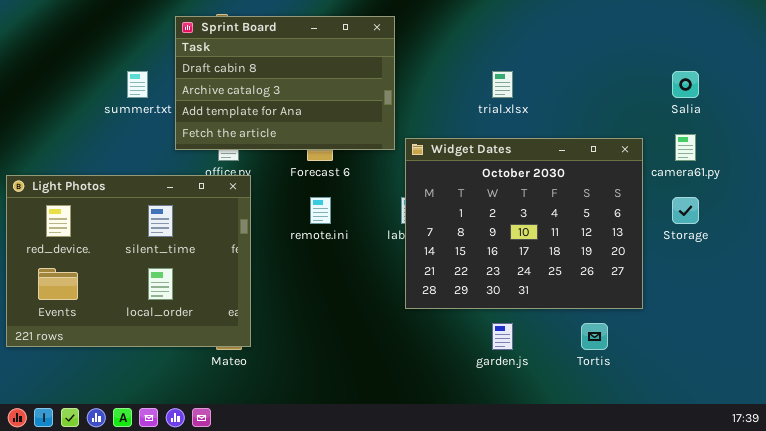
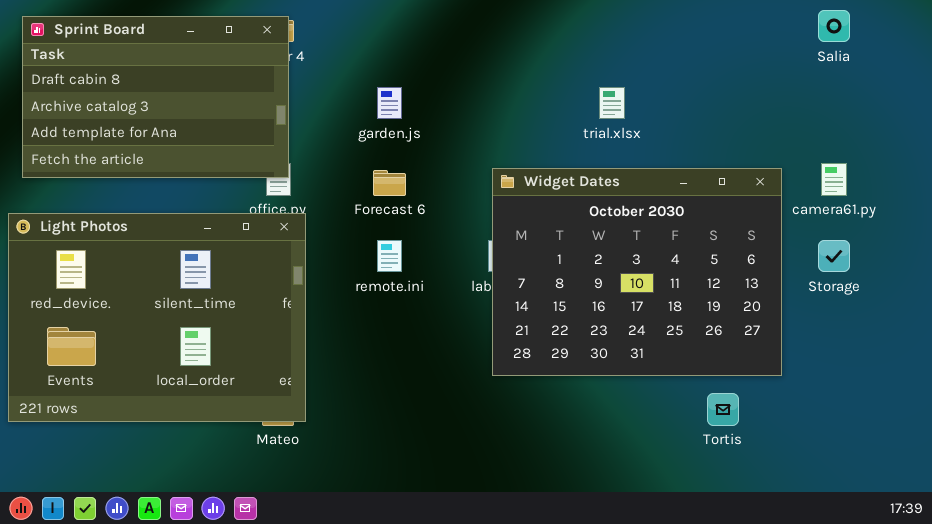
Sprint Board: [175,16,395,150] -> [22,16,289,178], moved
Salia: [672,71,699,98] -> [818,10,850,42], moved
garden.js: [492,323,513,350] -> [377,87,402,119], moved

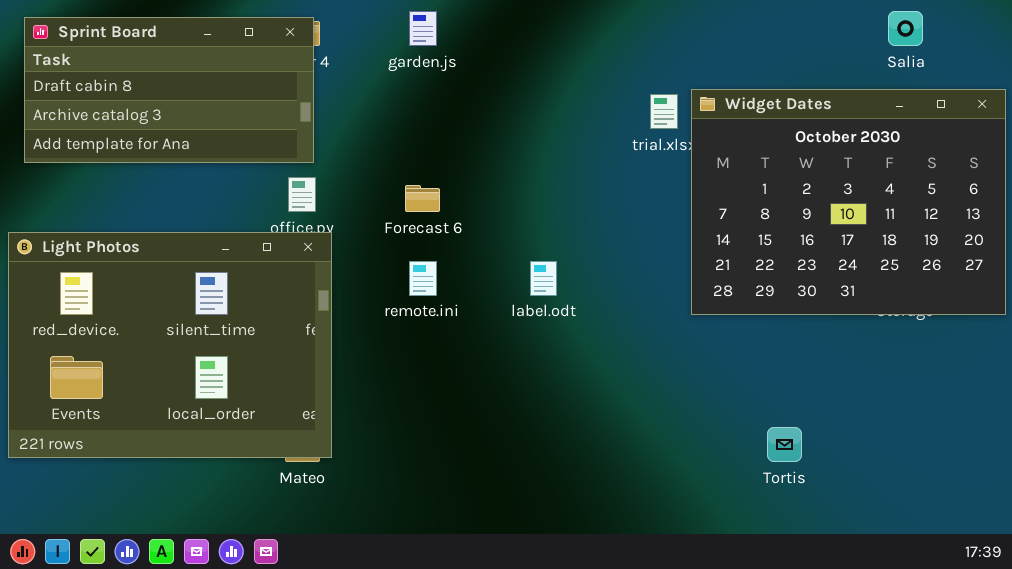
Sprint Board: [22,16,289,178] -> [24,17,314,163], resized
garden.js: [377,87,402,119] -> [409,11,437,46], moved
Widget Dates: [492,168,782,376] -> [691,89,1006,315], moved

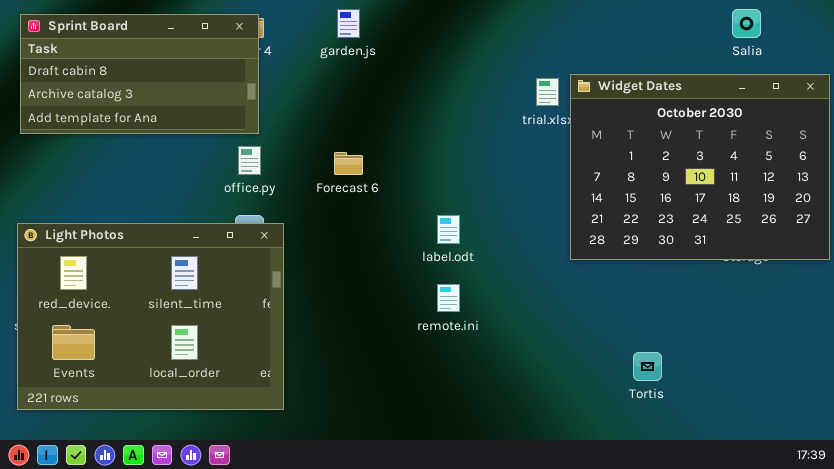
Light Photos: [8,232,332,458] -> [17,223,284,410], moved
remote.ini: [409,261,437,296] -> [437,284,460,312], moved

